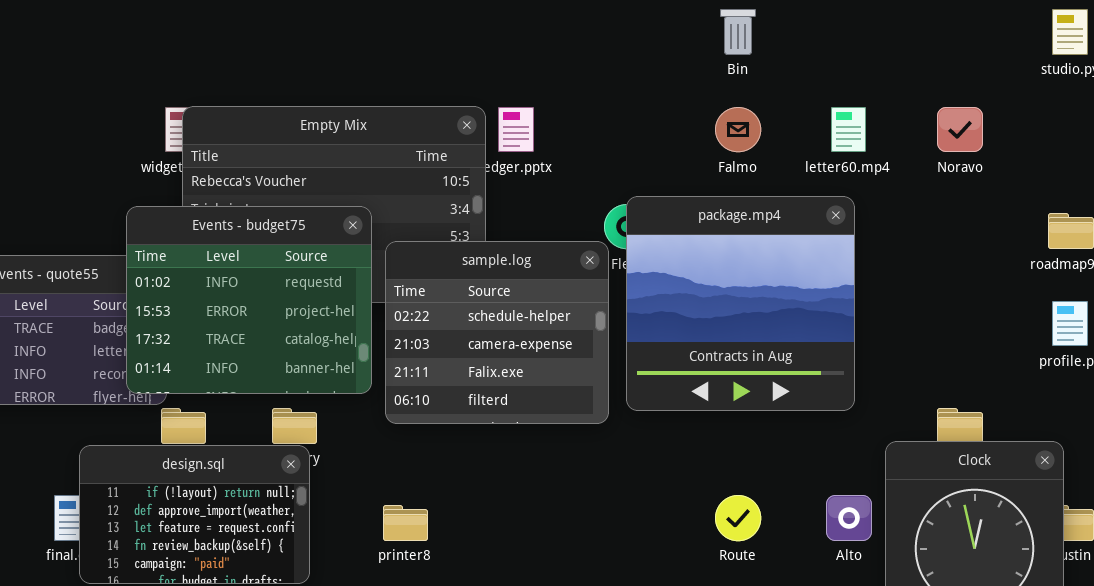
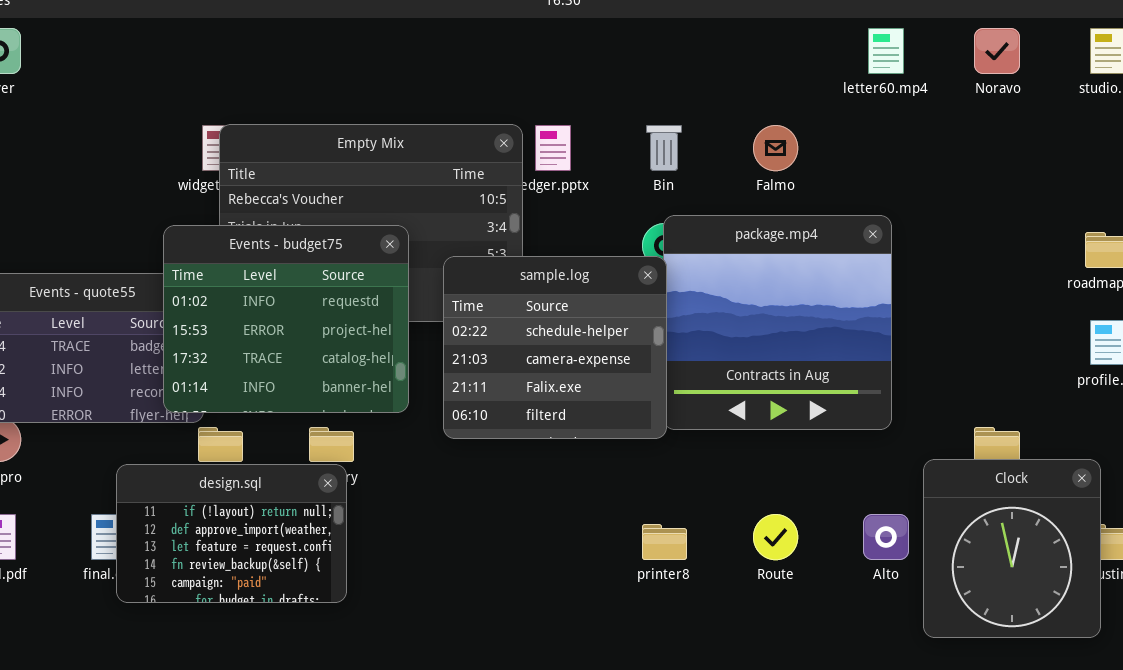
Bin: [720,9,756,55] -> [646,125,682,171], moved
letter60.mp4: [831,107,866,152] -> [868,28,904,74], moved
Noravo: [937,107,983,152] -> [974,28,1020,74], moved
sample.log: [385,241,609,424] -> [443,256,667,439], moved
printer8: [383,505,428,541] -> [642,524,687,560], moved

